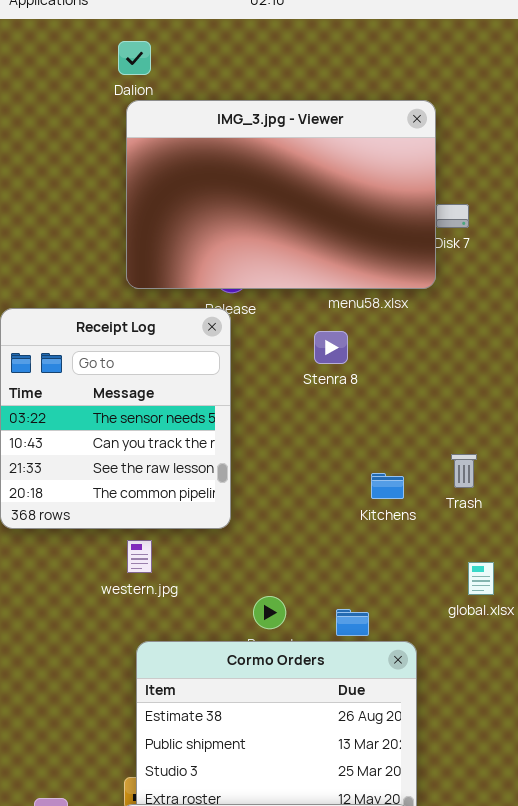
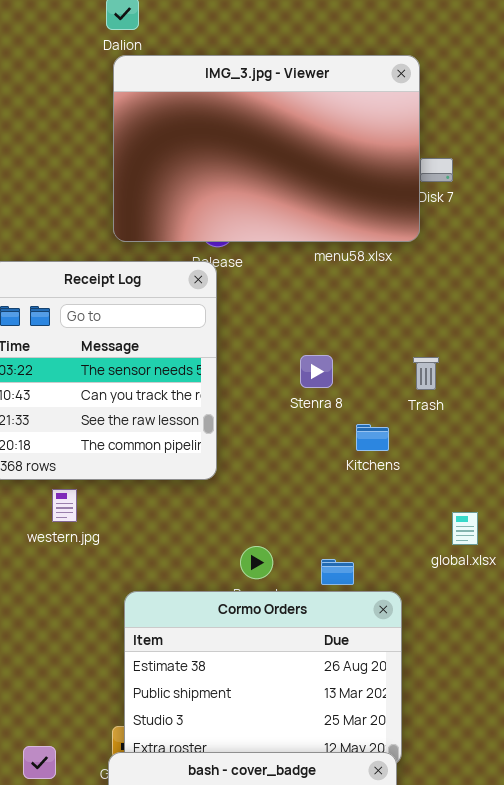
Stenra 8: [314,331,348,364] -> [300,355,333,388], moved
Trash: [451,454,477,488] -> [413,357,439,390], moved
western.jpg: [127,540,152,573] -> [52,489,77,522], moved

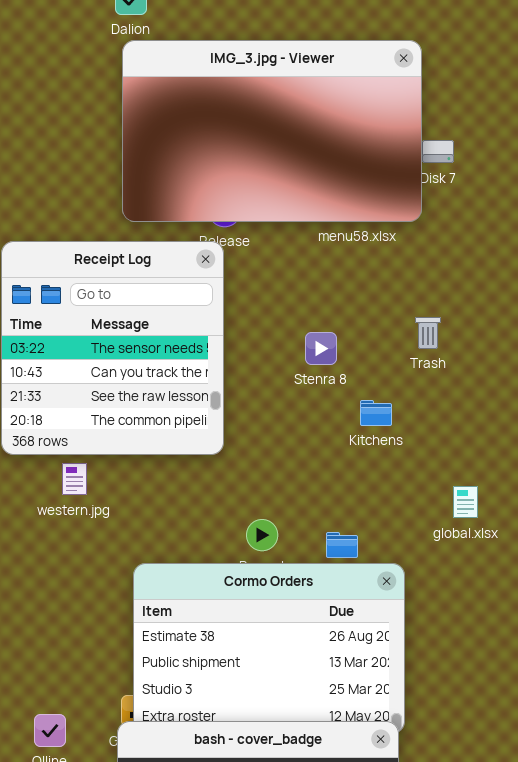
Trash: [413,357,439,390] -> [415,317,441,349], moved

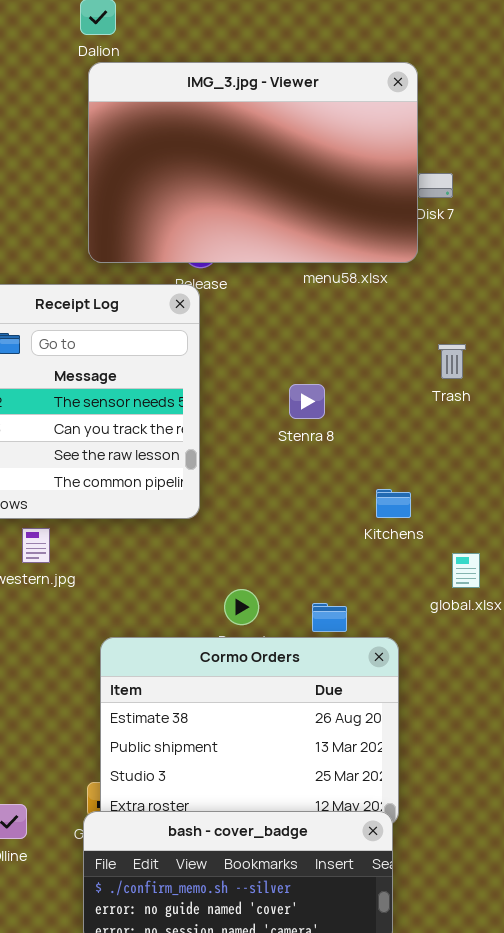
Trash: [415,317,441,349] -> [438,344,466,379], moved
Kitchens: [360,400,392,426] -> [376,489,411,518], moved

